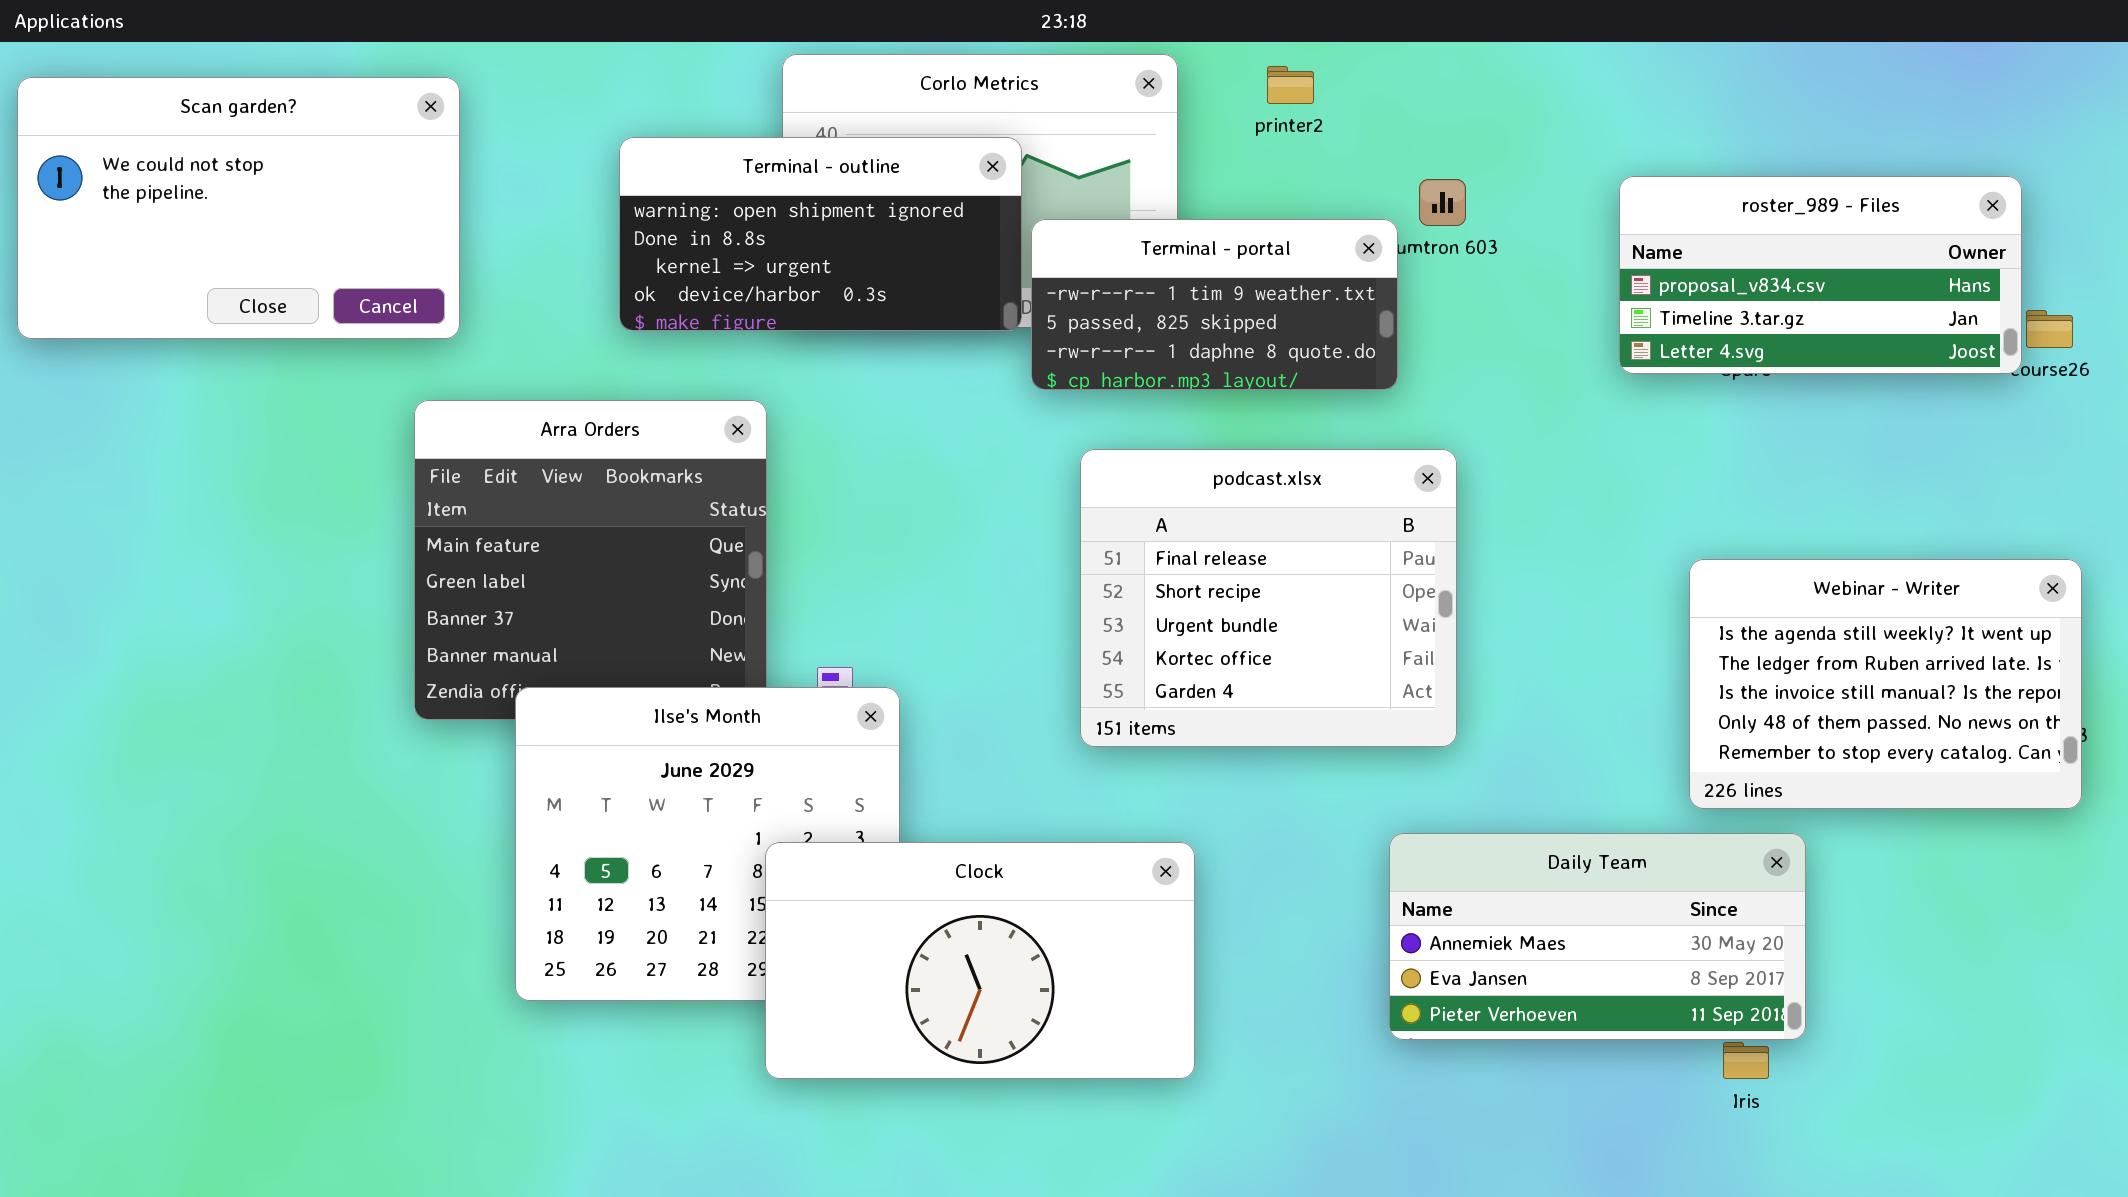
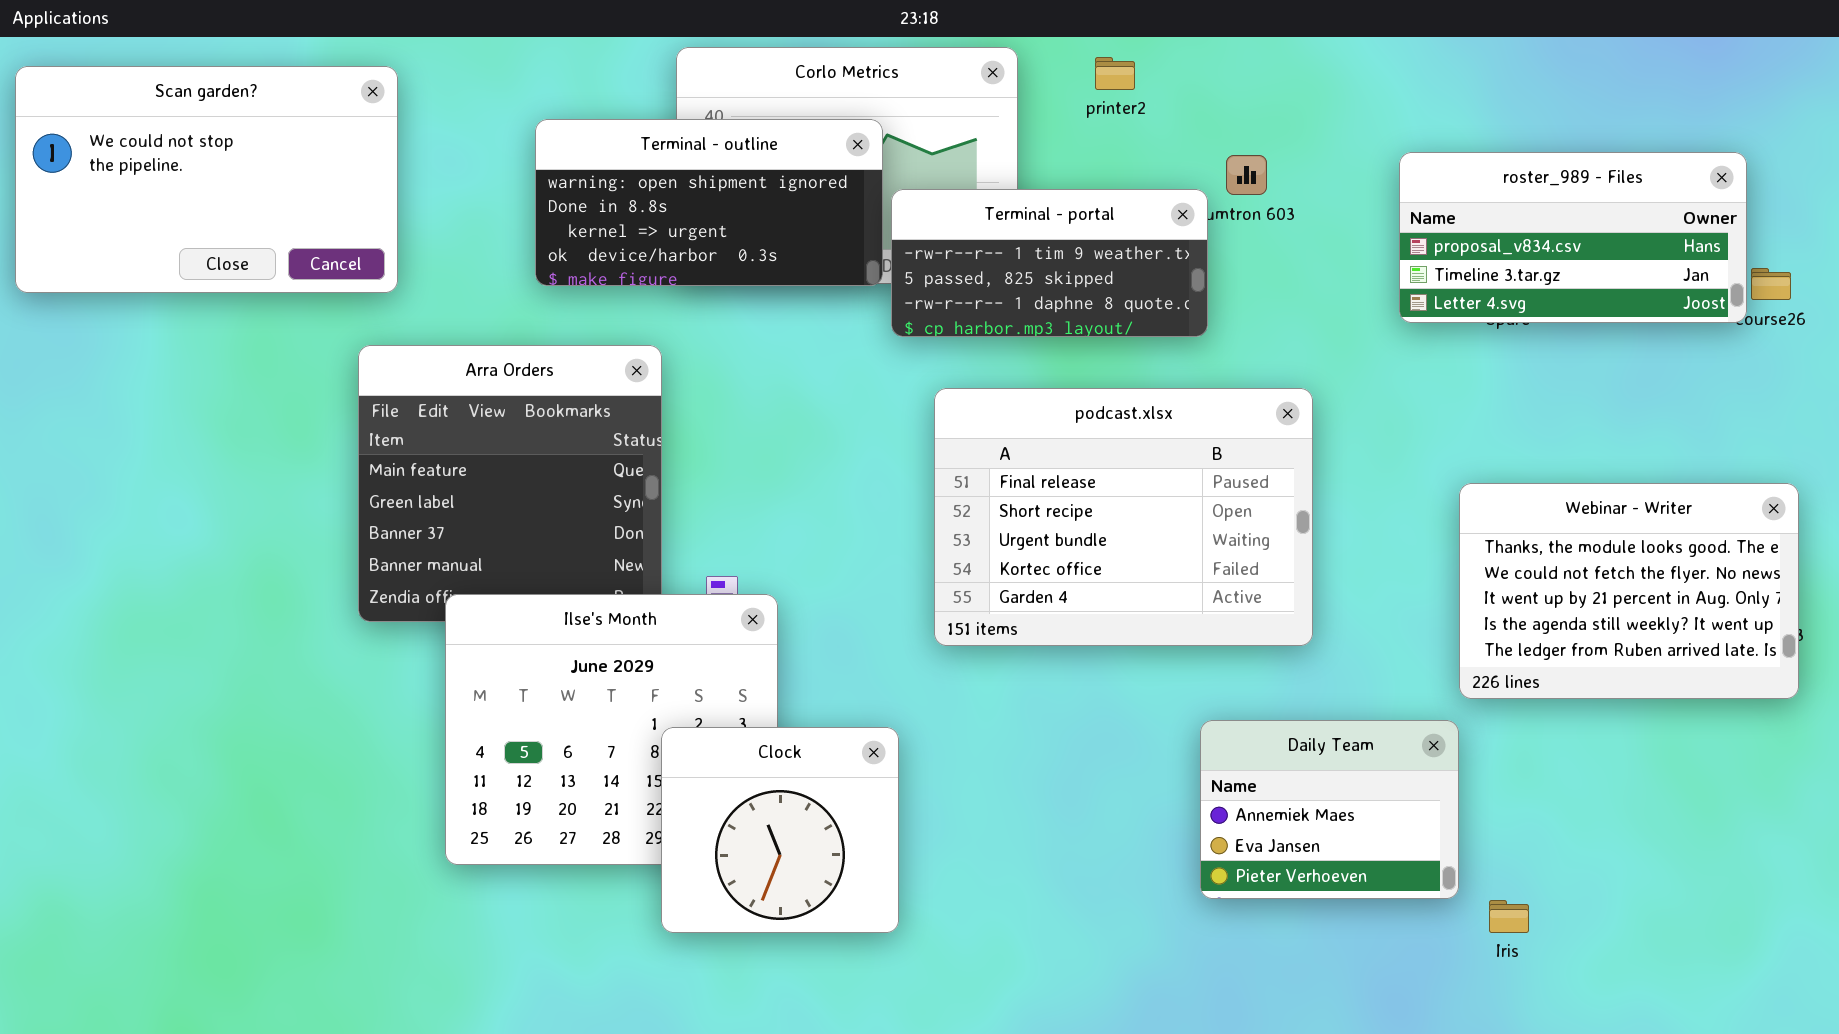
podcast.xlsx: [1080,449,1457,747] -> [934,388,1313,646], resized
Webinar - Writer: [1689,559,2082,809] -> [1459,483,1799,699], scrolled up 3 rows
Daily Team: [1389,833,1806,1040] -> [1200,720,1459,899], resized
Clock: [765,842,1195,1079] -> [661,727,899,933], resized

